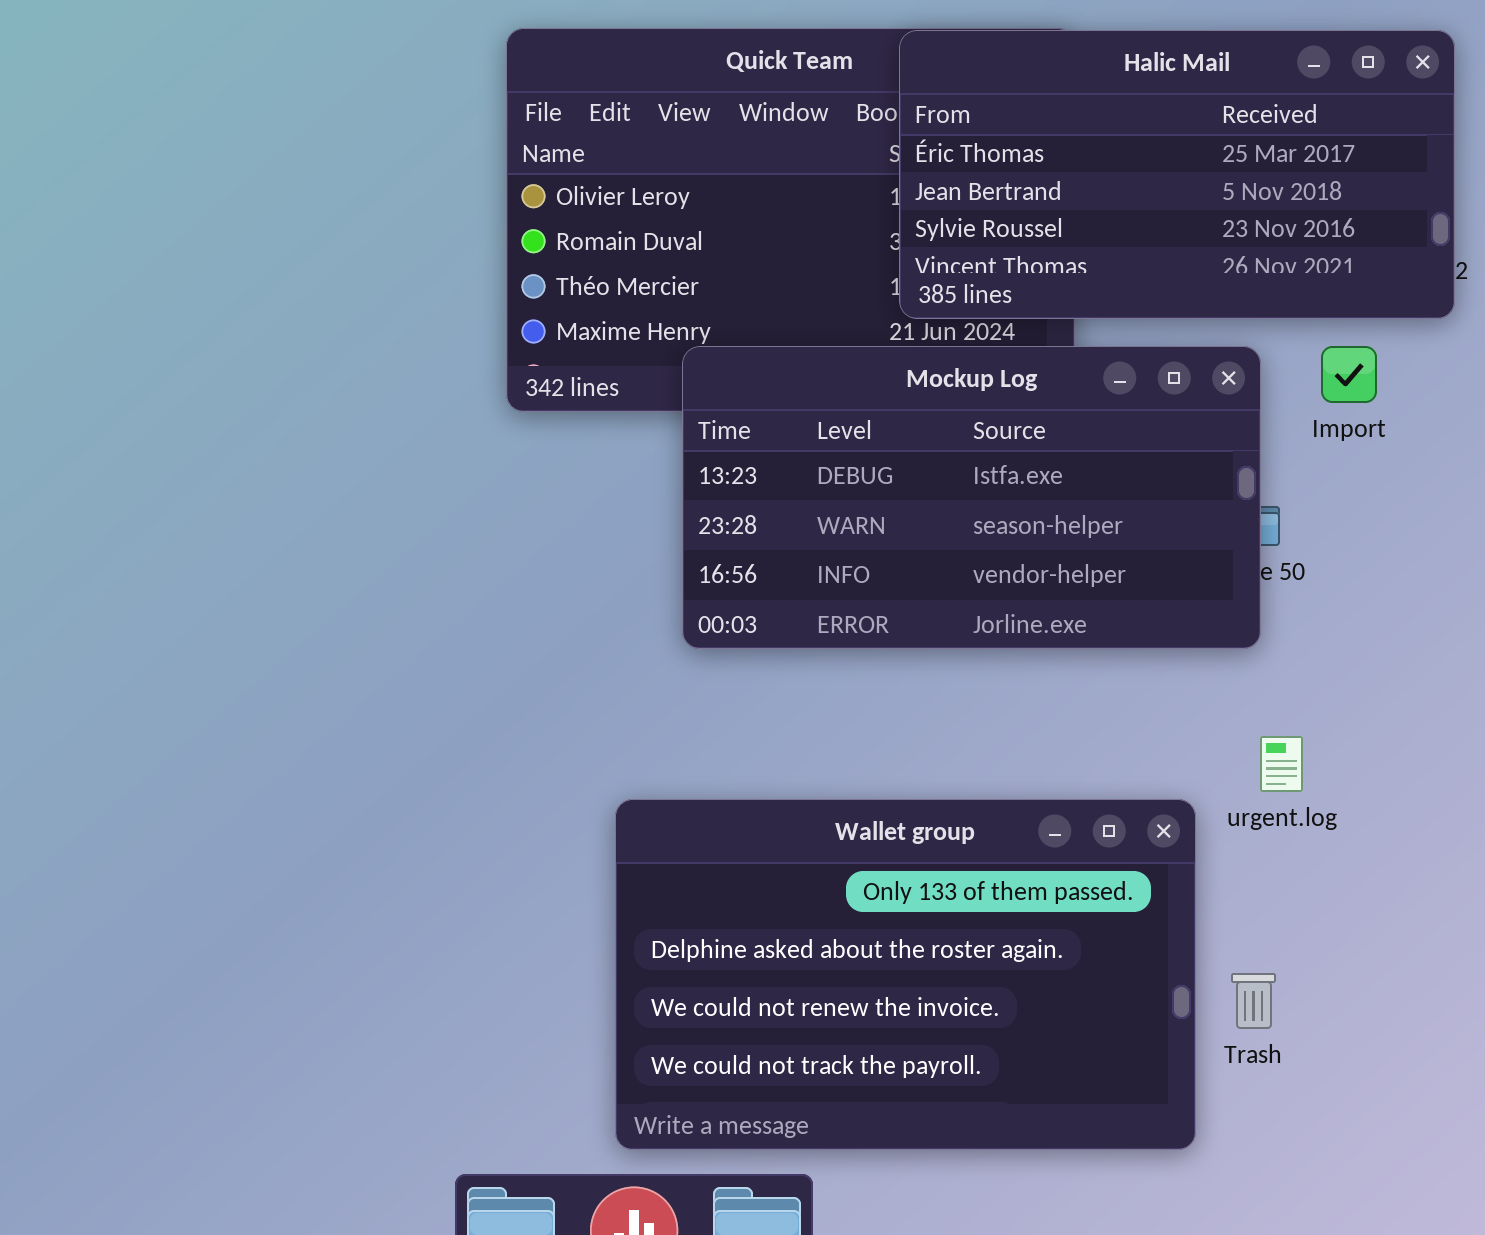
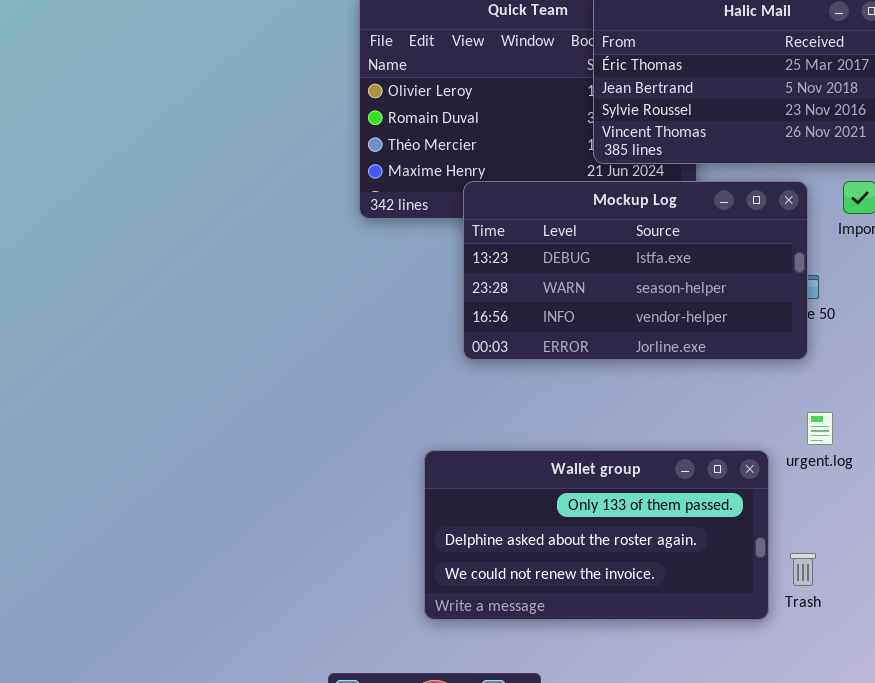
Wallet group: [615,799,1196,1150] -> [424,450,769,620], resized

